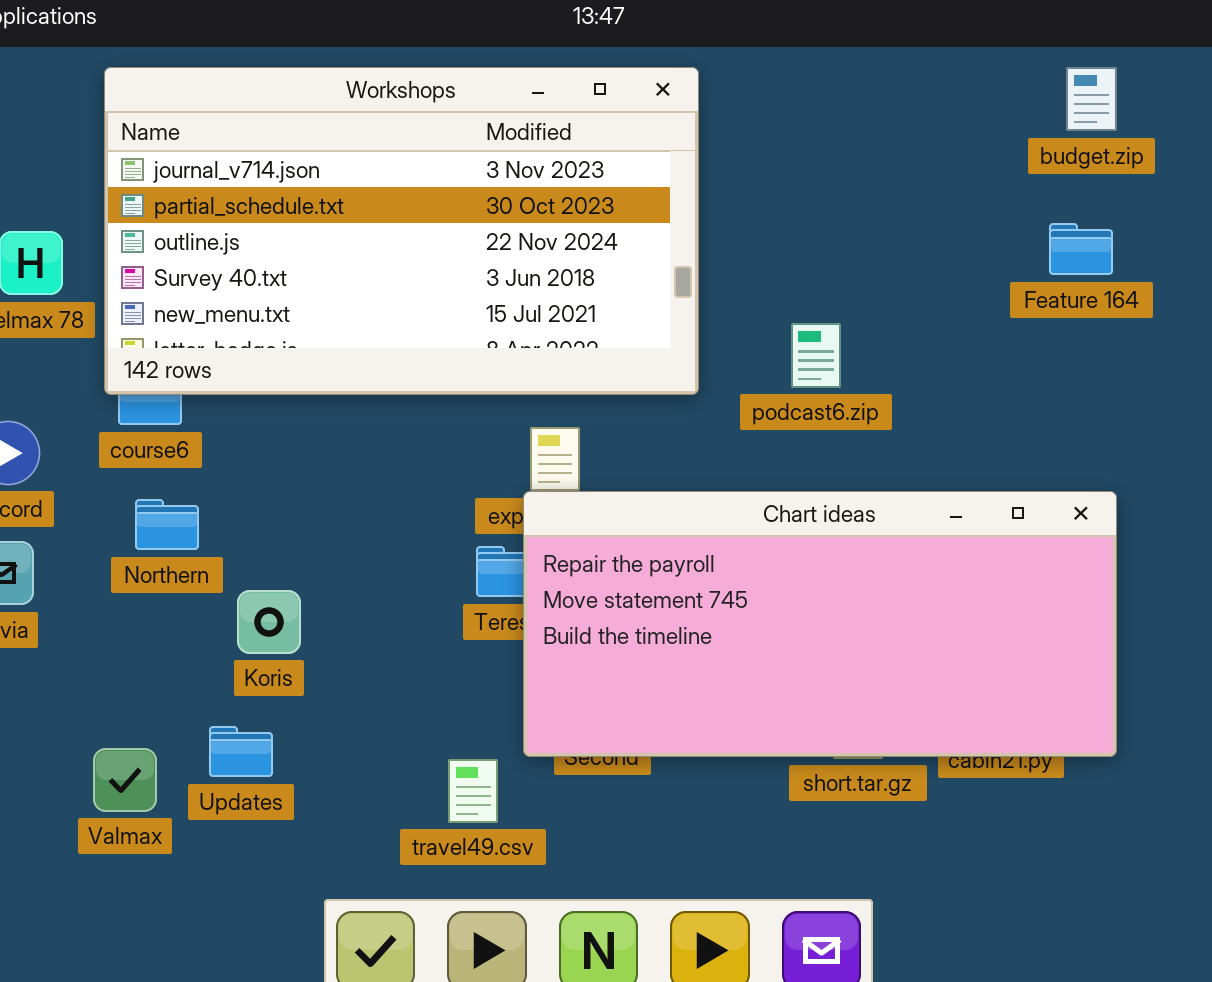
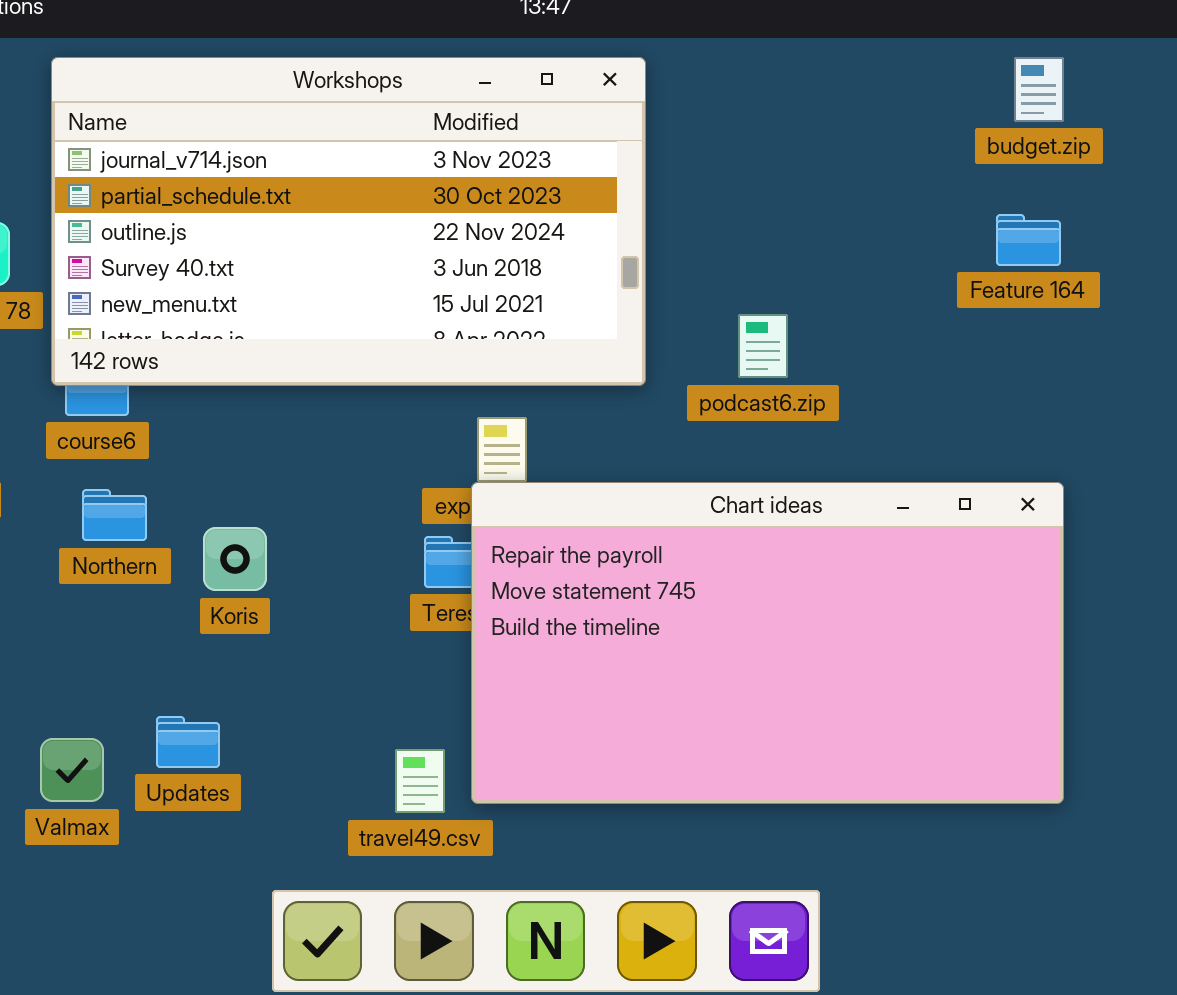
Chart ideas: [523,491,1117,757] -> [471,482,1064,804], resized
Koris: [237,590,301,654] -> [203,527,267,591], moved

